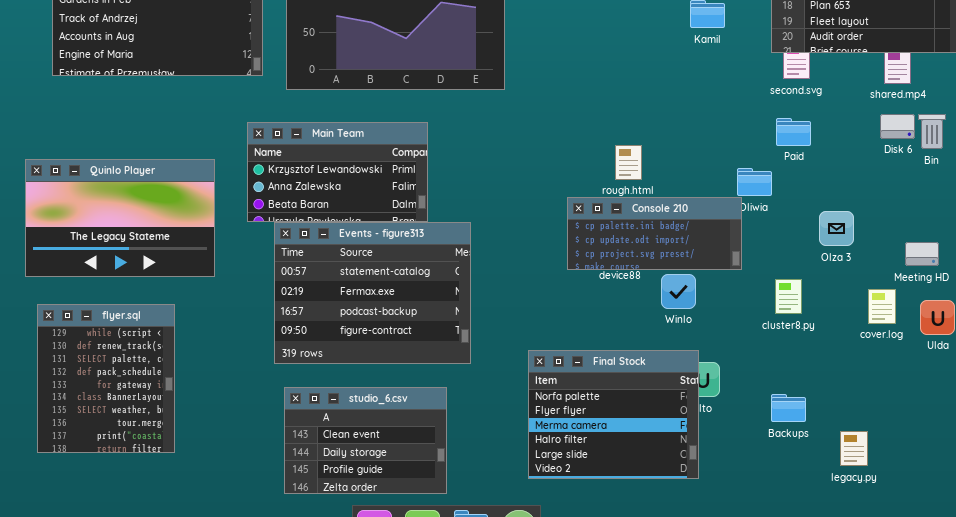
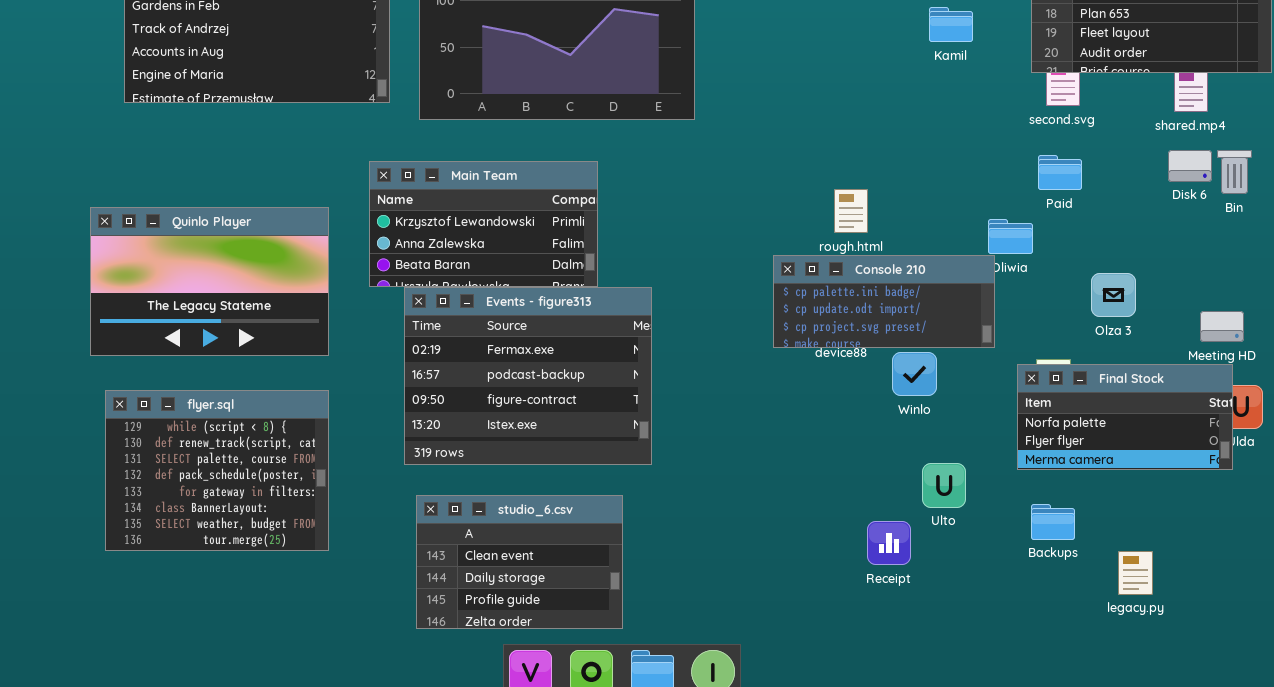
Events - figure313: [274,222,471,364] -> [404,287,652,465], scrolled down 1 row
flyer.sql: [37,304,175,453] -> [105,390,329,551], resized
Final Stock: [528,350,699,479] -> [1017,364,1233,470], moved, resized

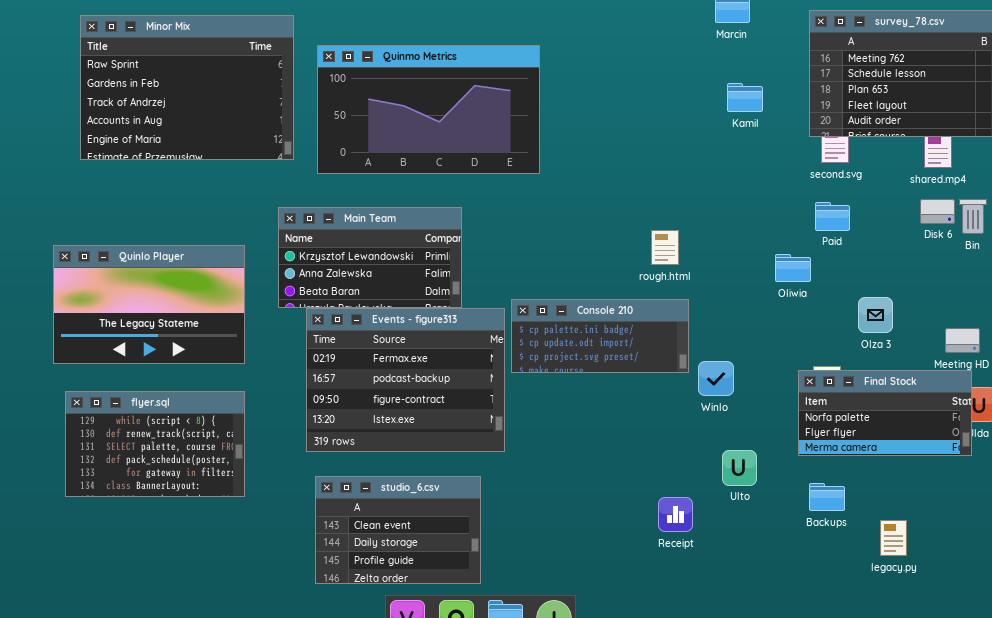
Console 210: [773,255,995,348] -> [511,299,689,373], moved
flyer.sql: [105,390,329,551] -> [65,391,245,497], resized
Receipt: [867,521,911,565] -> [658,497,693,532], moved

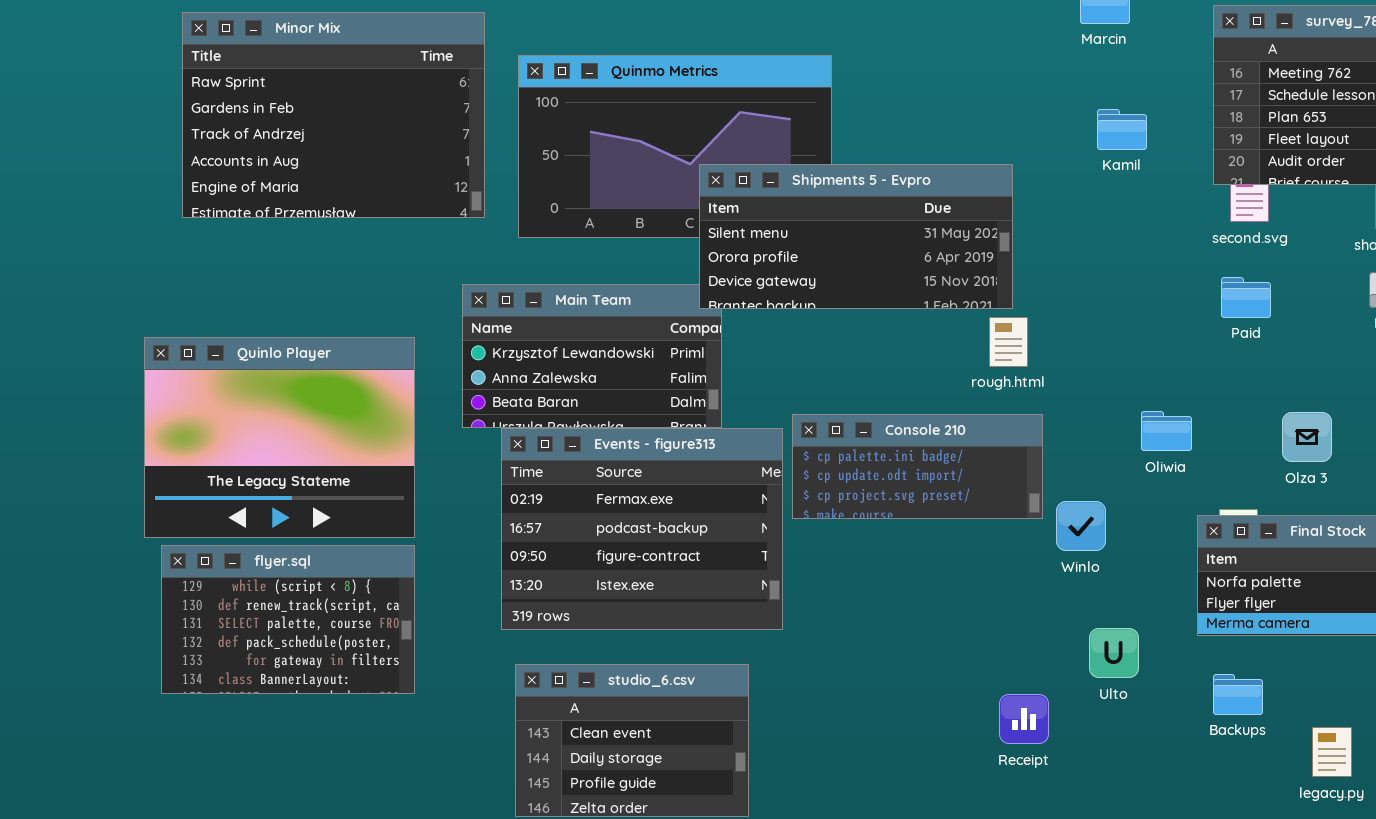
Shipments 5 - Evpro: none -> [699,164,1013,309], opened
Quinlo Player: [53,245,245,364] -> [144,337,415,538], resized
Oliwia: [775,254,811,282] -> [1141,411,1192,451], moved

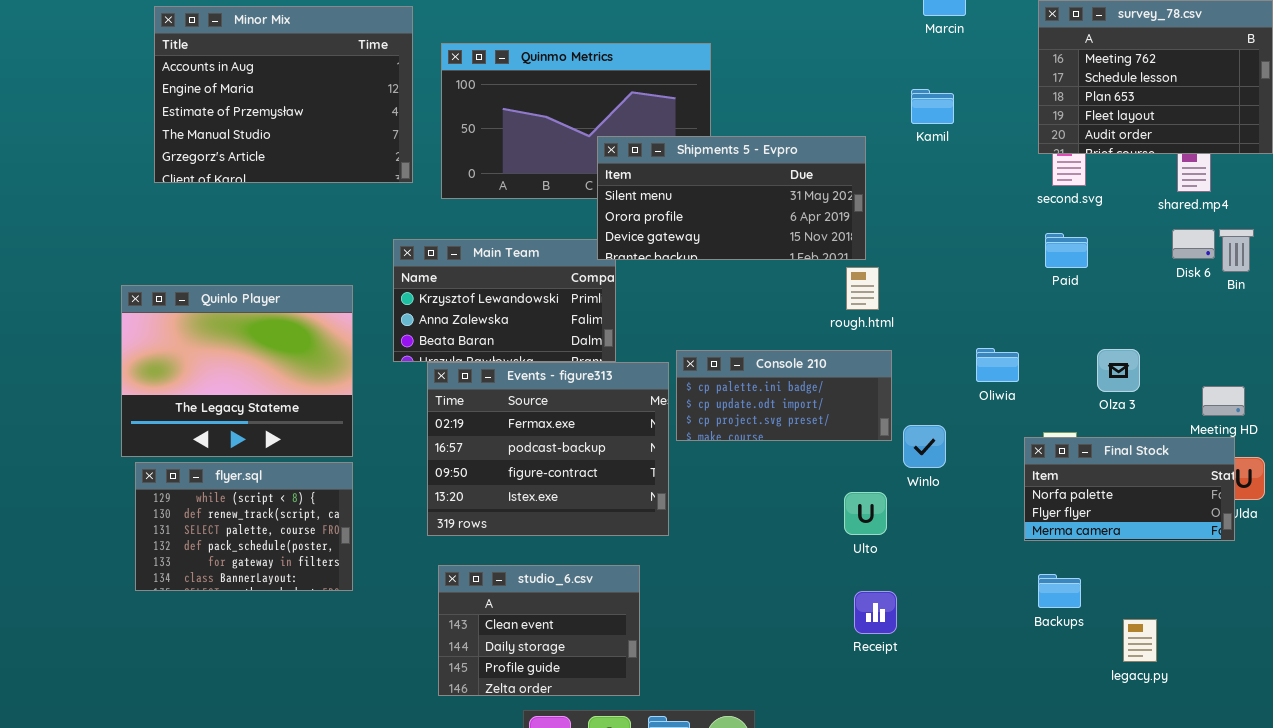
Minor Mix: [182,12,485,218] -> [154,6,413,183], scrolled down 3 rows
Kamil: [1097,109,1147,150] -> [911,89,954,124], moved
Ulto: [1089,628,1139,678] -> [844,492,887,535], moved

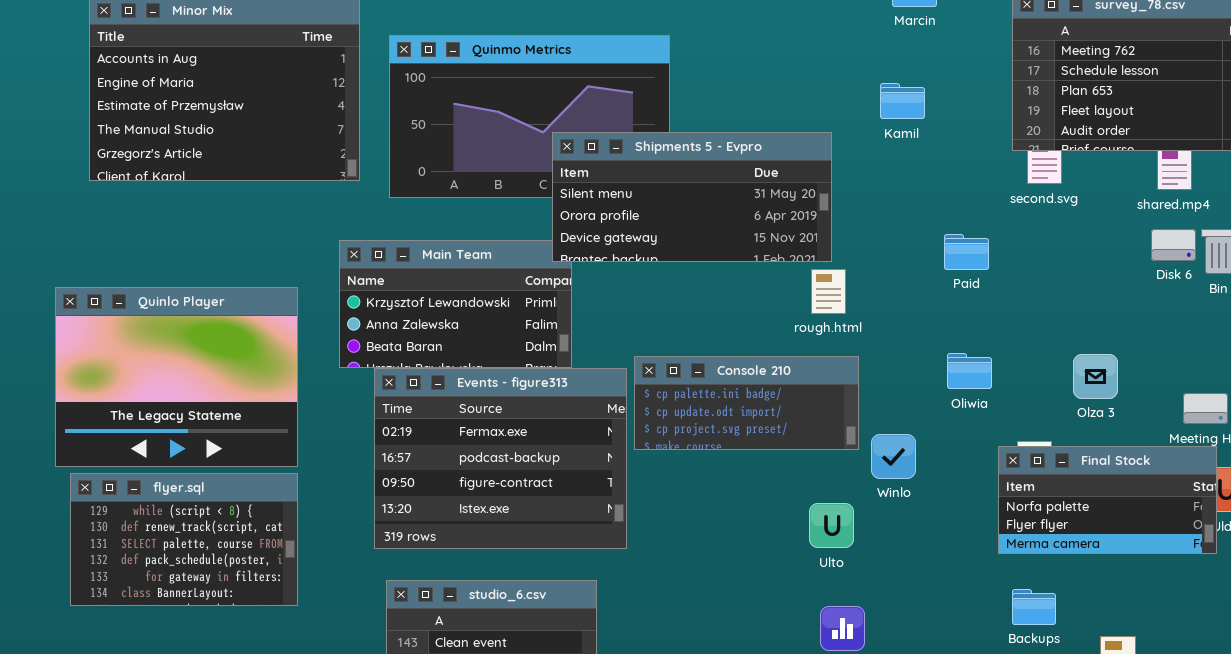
Paid: [1045,233,1088,268] -> [944,234,989,270], moved

